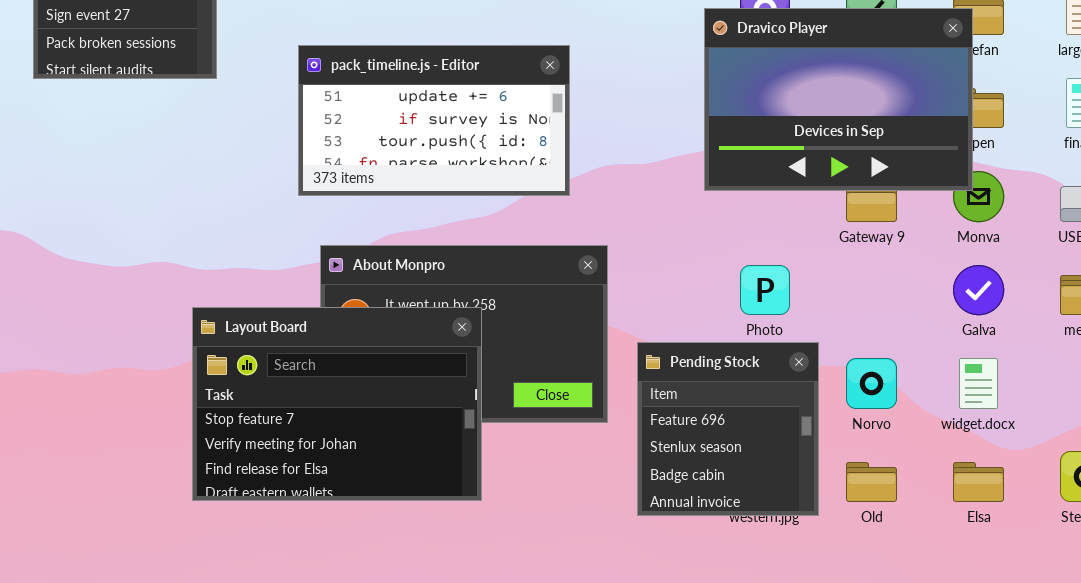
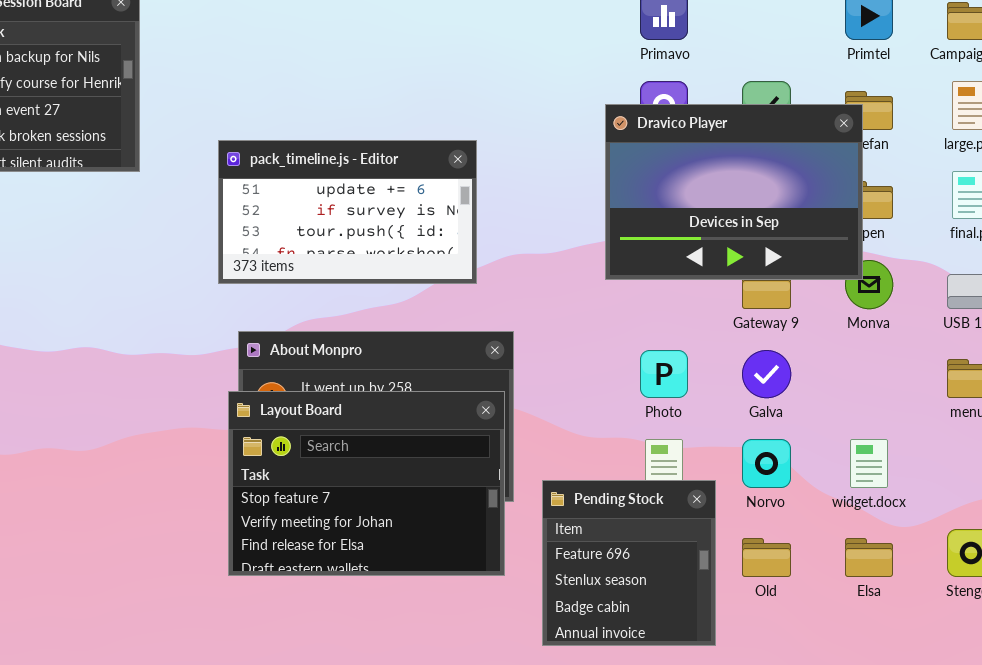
Galva: [953,265,1004,315] -> [742,350,791,398], moved
Layout Board: [192,307,482,501] -> [228,391,505,576], moved
Pending Stock: [637,342,819,516] -> [542,480,716,646], moved

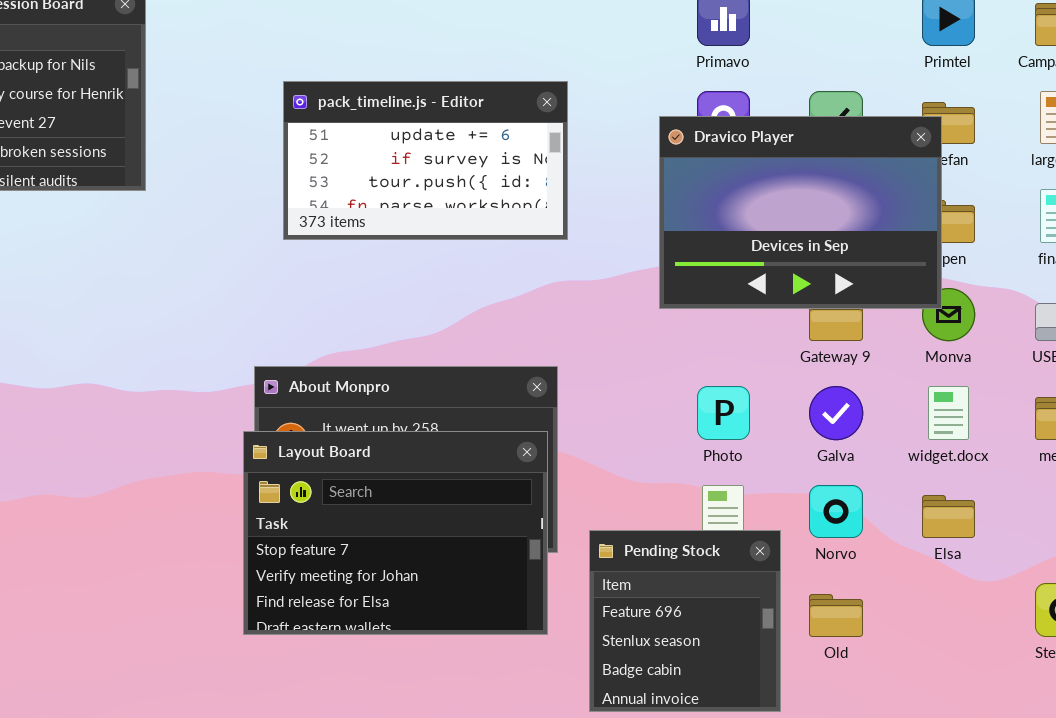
pack_timeline.js - Editor: [218,140,477,284] -> [283,81,568,240], moved
widget.docx: [850,439,888,488] -> [928,386,969,440], moved
Elsa: [845,538,893,577] -> [922,495,975,538], moved

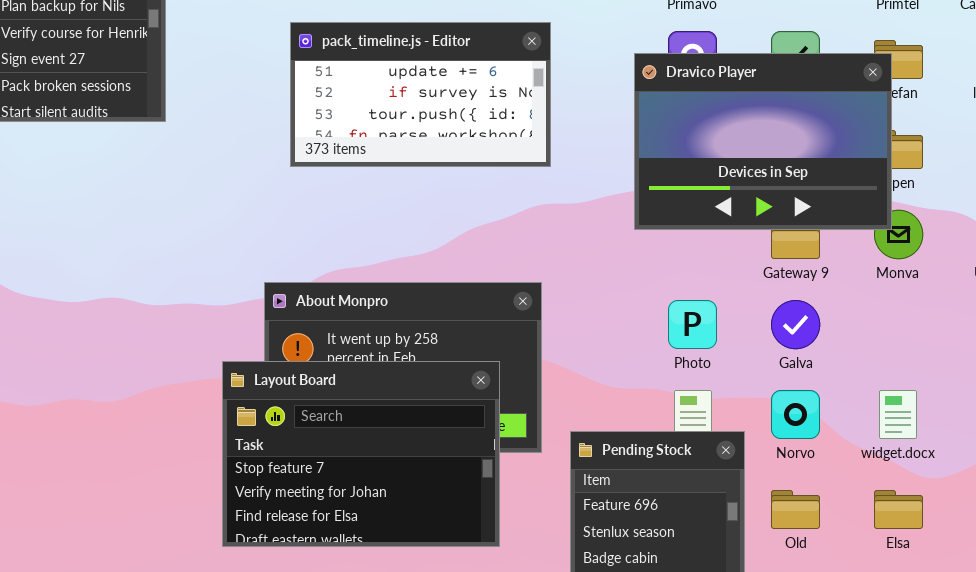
widget.docx: [928,386,969,440] -> [879,390,917,439], moved
Layout Board: [243,431,548,635] -> [222,361,500,547], moved
Elsa: [922,495,975,538] -> [874,490,923,529], moved

